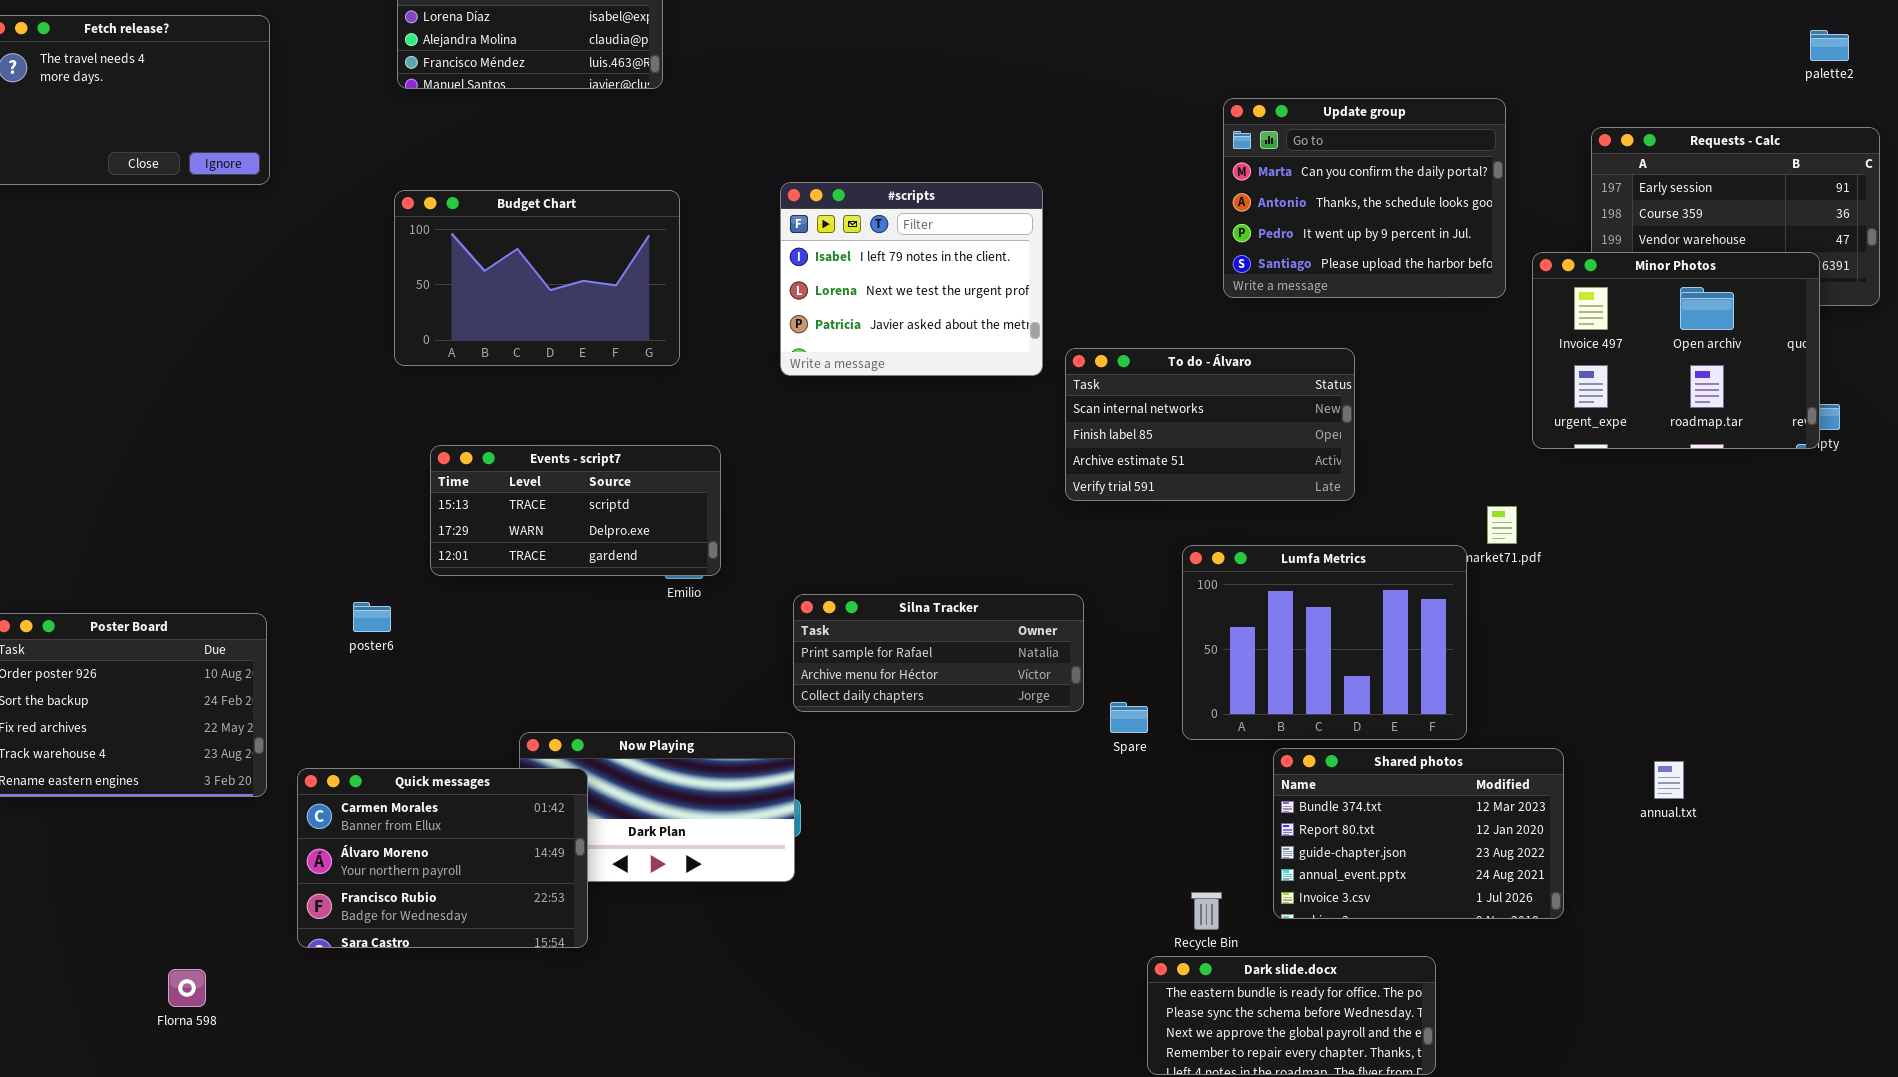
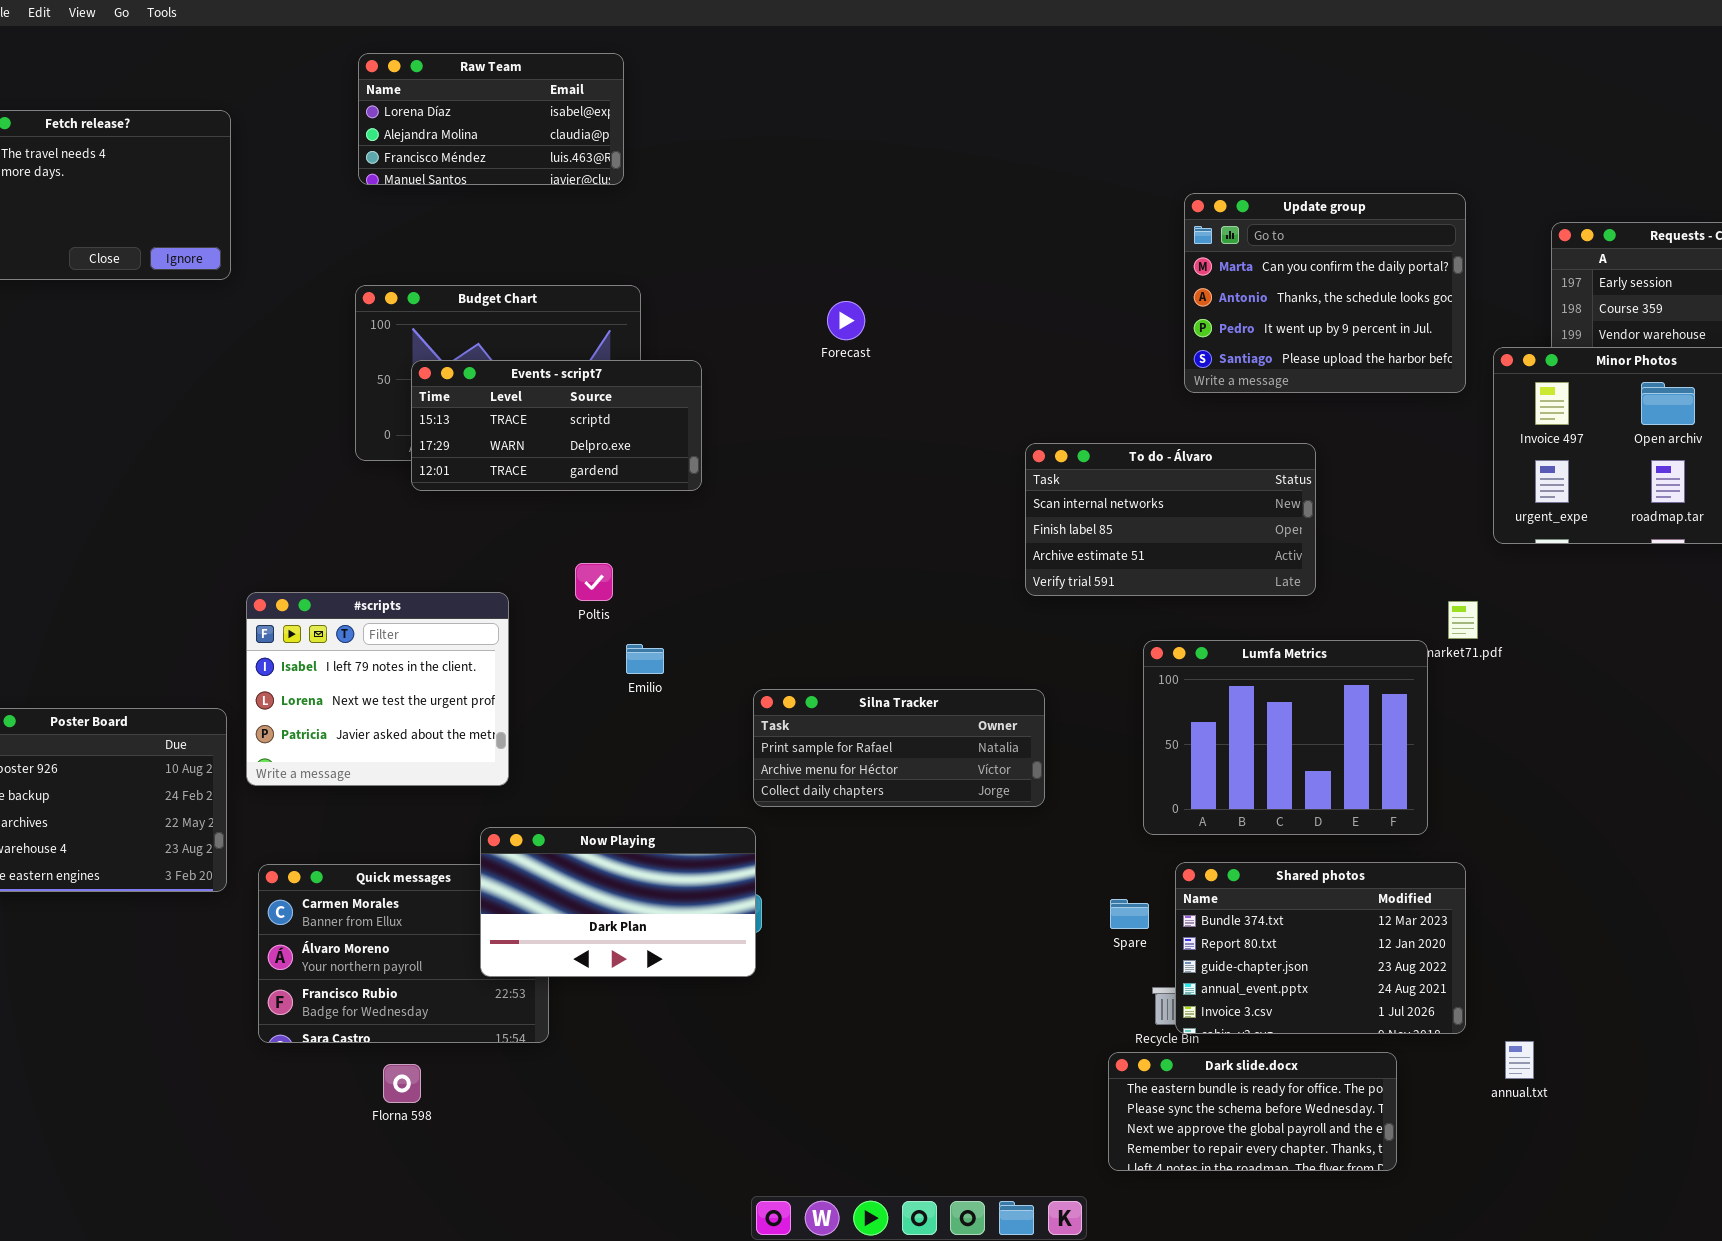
#scripts: [780,182,1043,376] -> [246,592,509,786], moved
Events - script7: [430,445,721,576] -> [411,360,702,491], moved
Spare: [1110,702,1148,733] -> [1110,899,1149,929], moved
Now Playing: [519,732,795,882] -> [480,827,756,977], raised
Shared photos: [1273,748,1564,919] -> [1175,862,1466,1034], moved
annual.txt: [1654,761,1684,799] -> [1505,1041,1534,1079], moved
Florna 598: [168,969,206,1007] -> [383,1064,421,1103], moved

